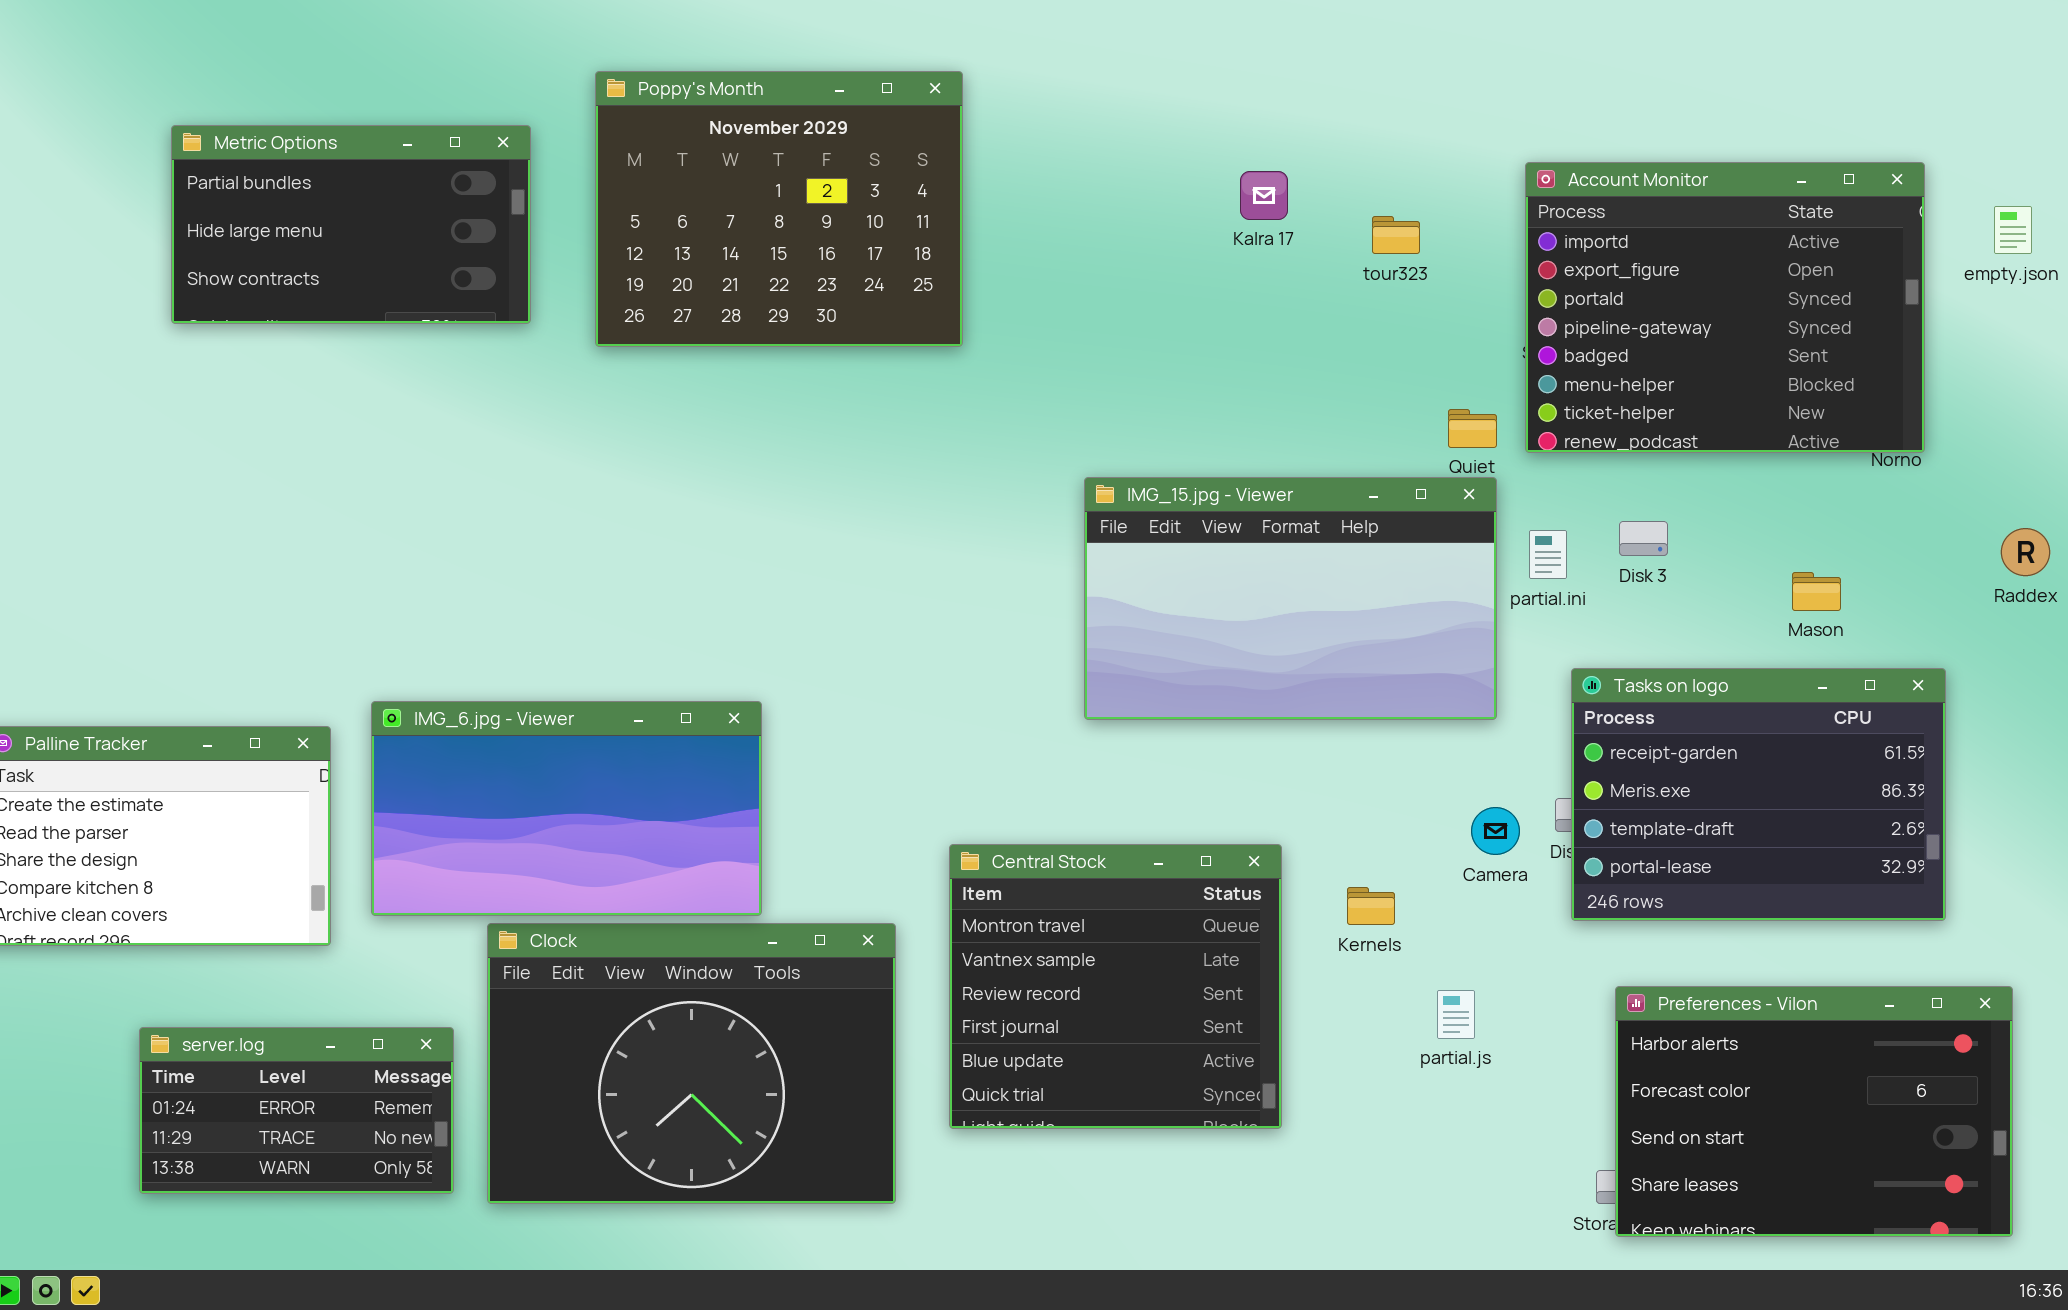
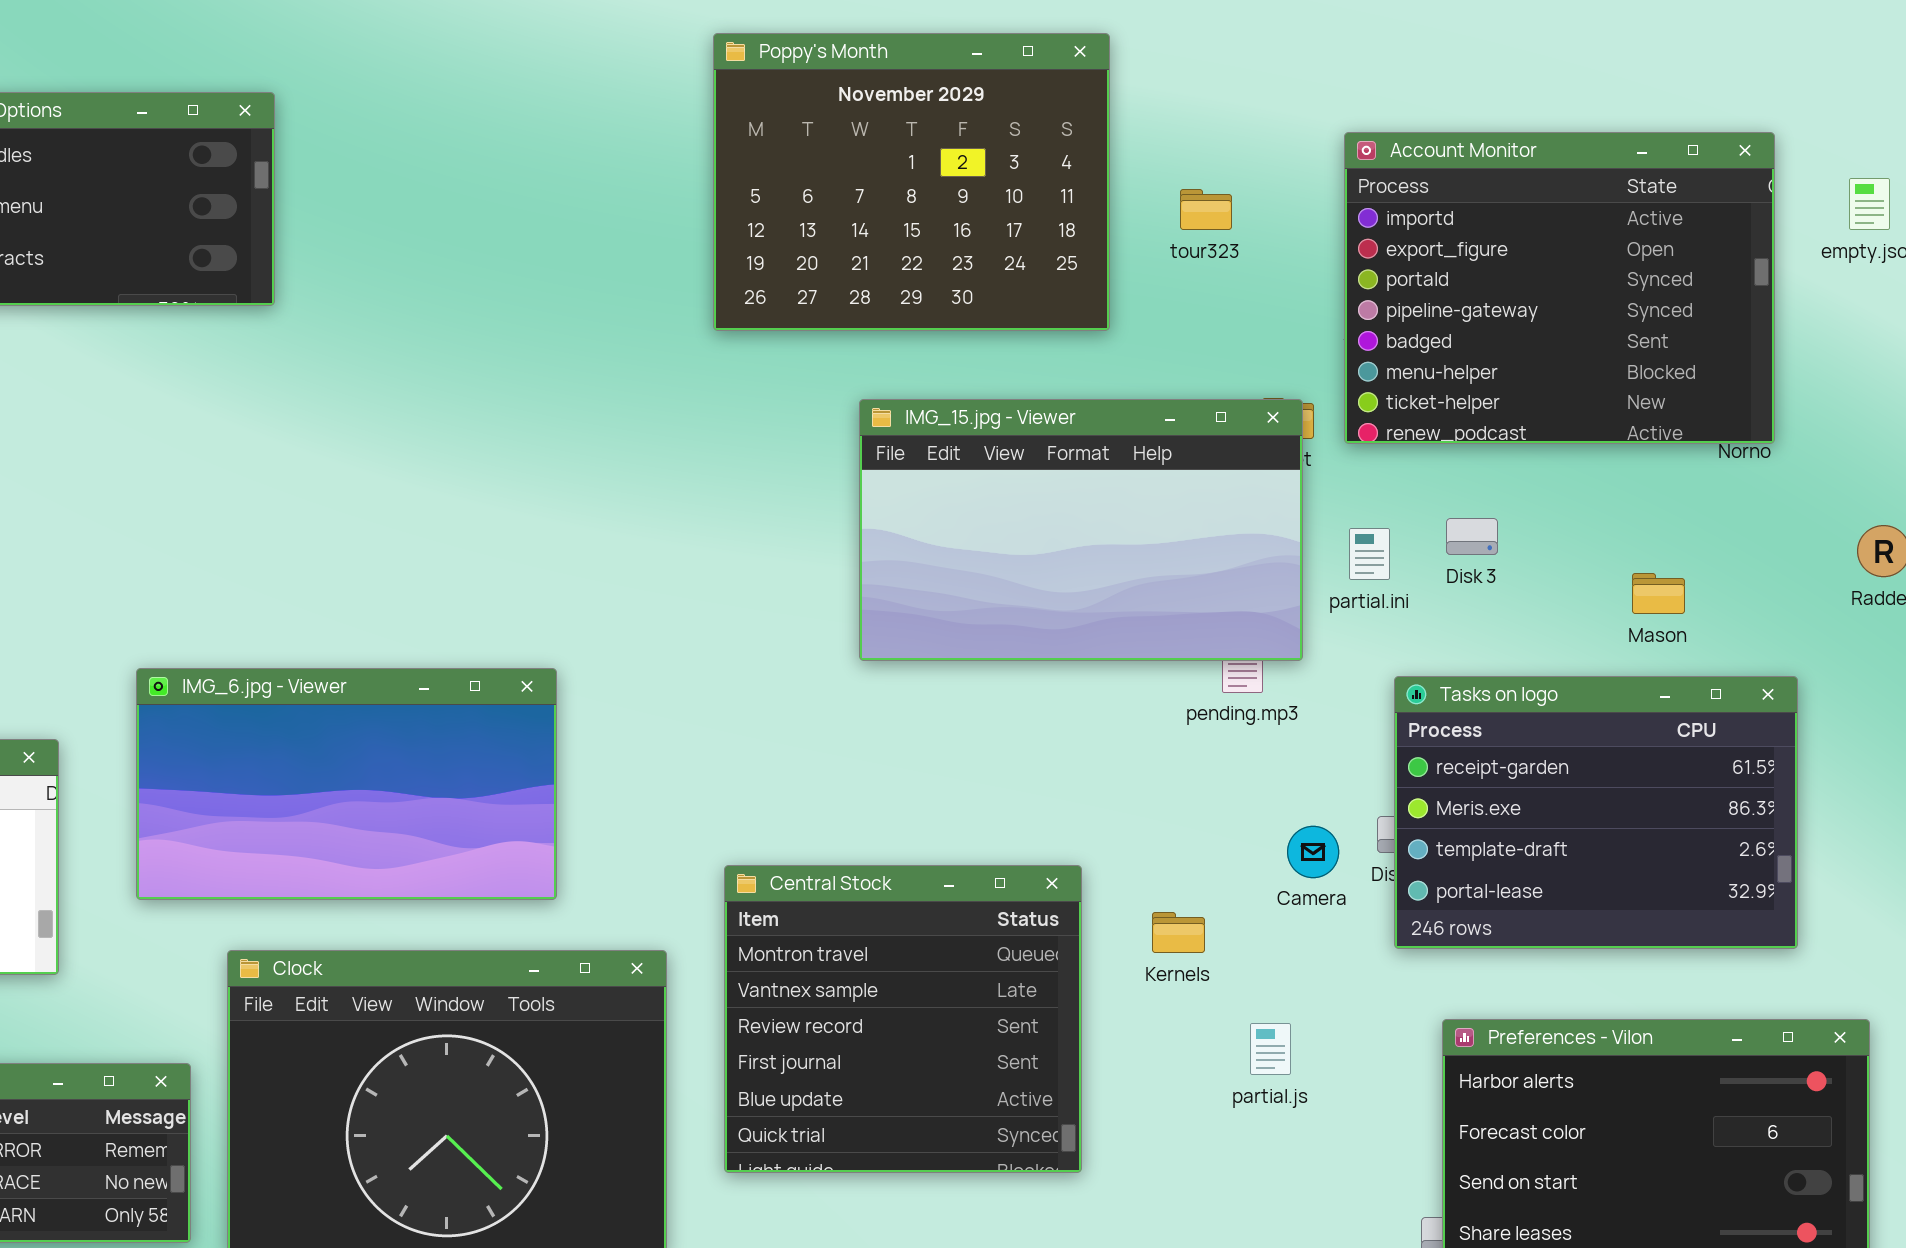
Poppy's Month: [595,71,963,347] -> [713,33,1110,331], moved
IMG_15.jpg - Viewer: [1084,477,1497,720] -> [859,399,1303,661], moved
IMG_6.jpg - Viewer: [371,701,762,916] -> [136,668,557,900], moved

